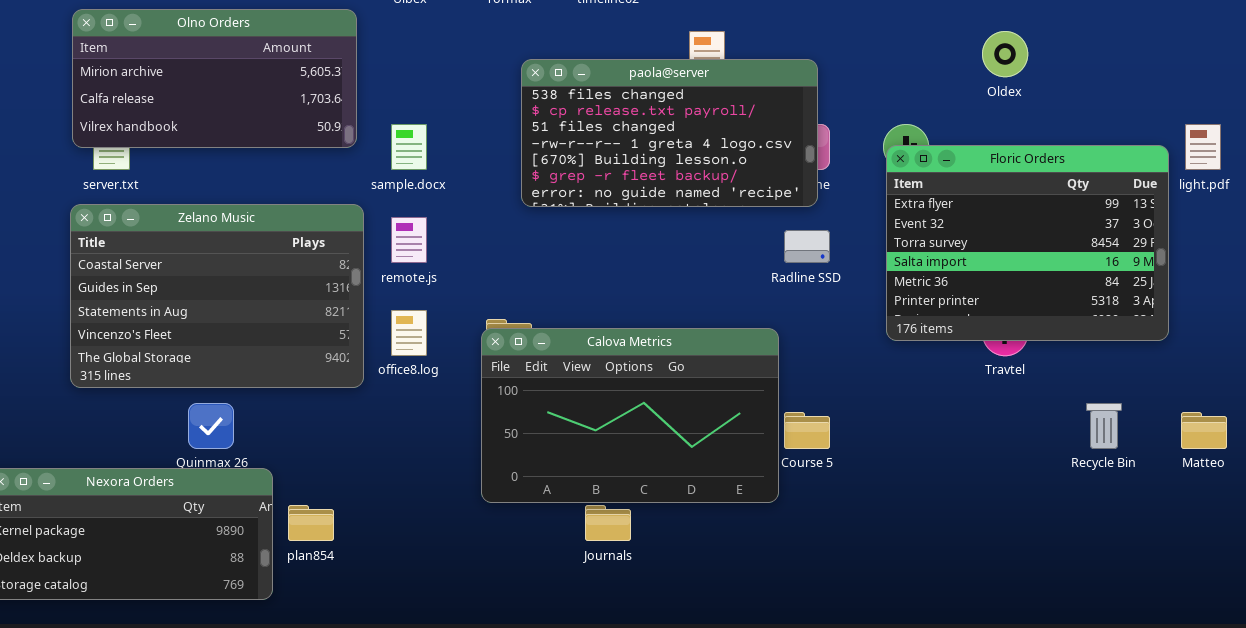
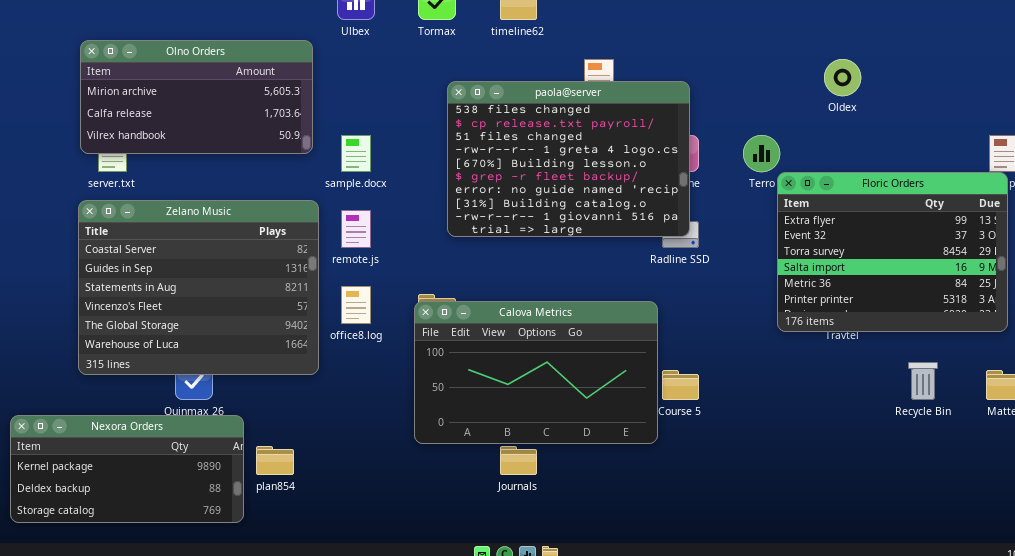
paola@server: [521,59,818,207] -> [447,81,690,237], resized
Floric Orders: [886,145,1169,341] -> [777,172,1008,332], moved
Zelano Music: [70,204,364,388] -> [78,200,319,375], resized

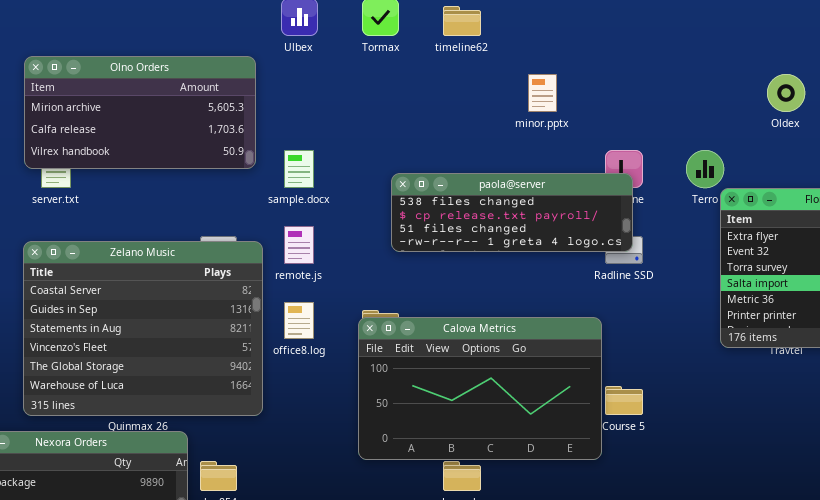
paola@server: [447,81,690,237] -> [391,173,633,252], resized
Zelano Music: [78,200,319,375] -> [23,241,263,416], moved

